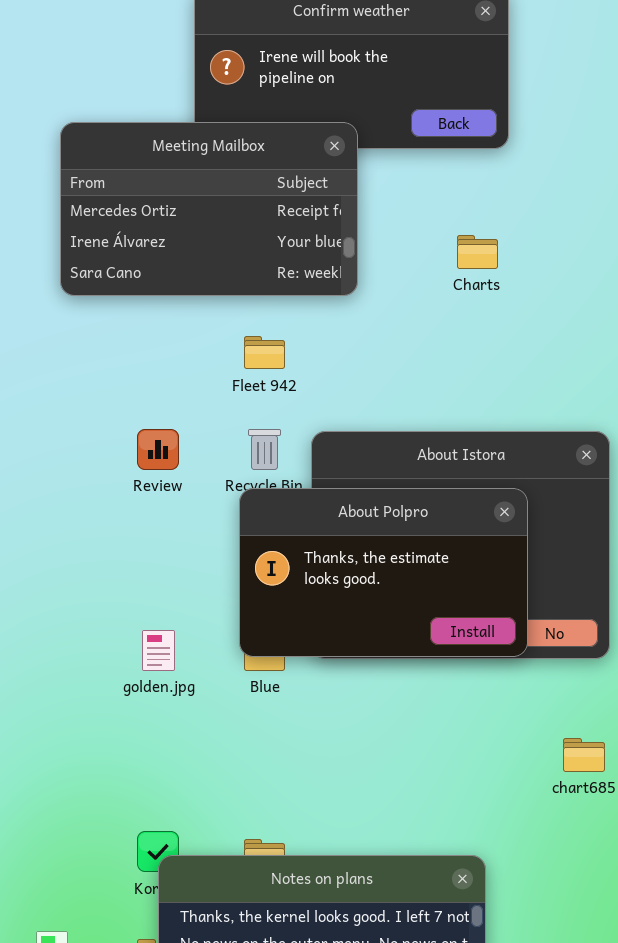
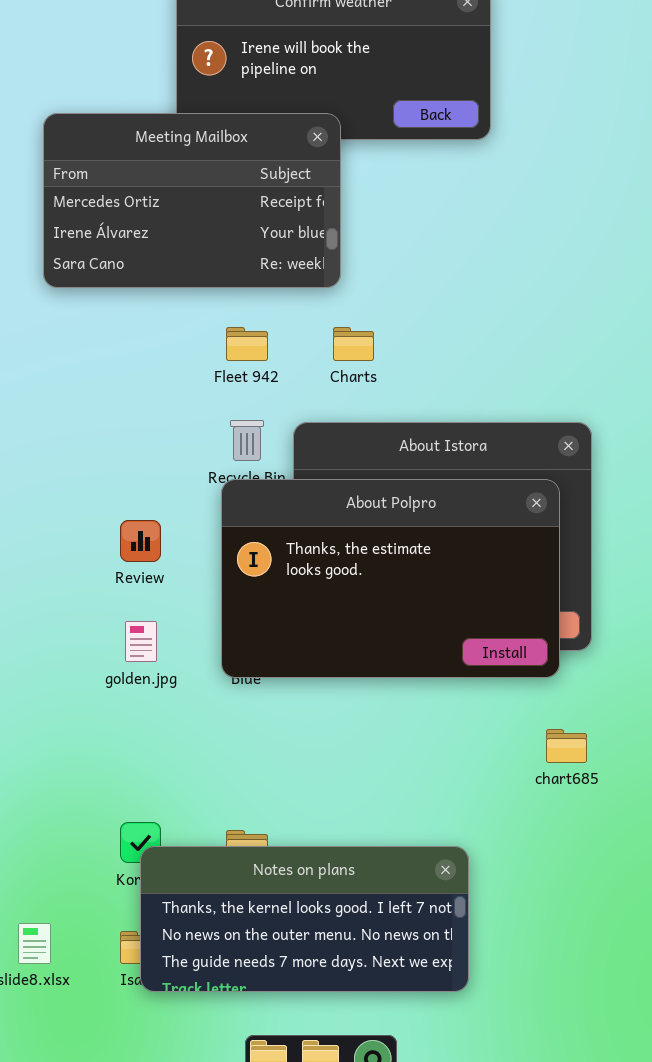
Charts: [457,235,498,269] -> [333,327,374,361], moved
Review: [137,429,179,470] -> [120,520,161,562], moved
About Polpro: [239,488,528,657] -> [221,479,560,678], resized

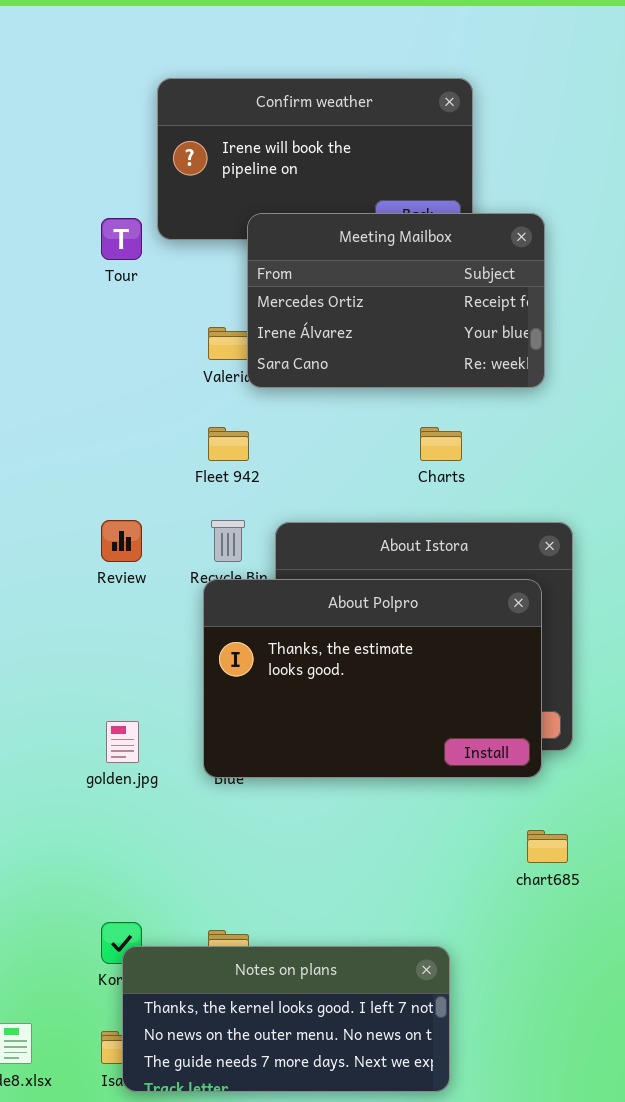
Meeting Mailbox: [43,113,341,288] -> [247,213,545,388], moved
Charts: [333,327,374,361] -> [420,427,462,461], moved
Review: [120,520,161,562] -> [101,520,142,562], moved

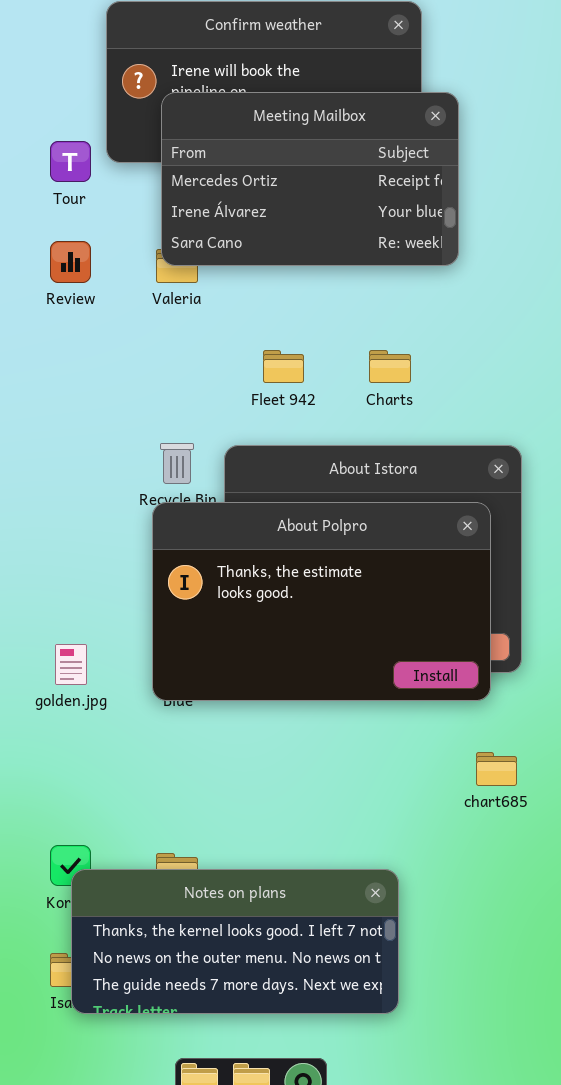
Meeting Mailbox: [247,213,545,388] -> [161,92,459,266], moved
Fleet 942: [208,427,249,461] -> [263,350,304,383], moved
Review: [101,520,142,562] -> [50,241,91,283], moved

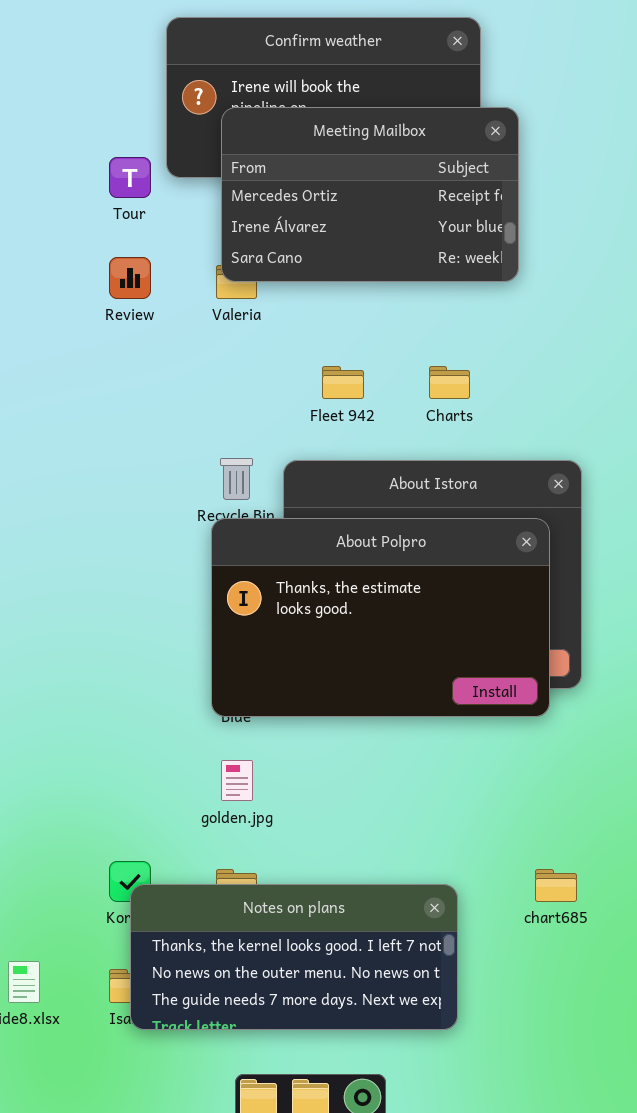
golden.jpg: [55,644,87,685] -> [221,760,253,801], moved
chart685: [476,752,517,786] -> [535,869,577,902], moved

